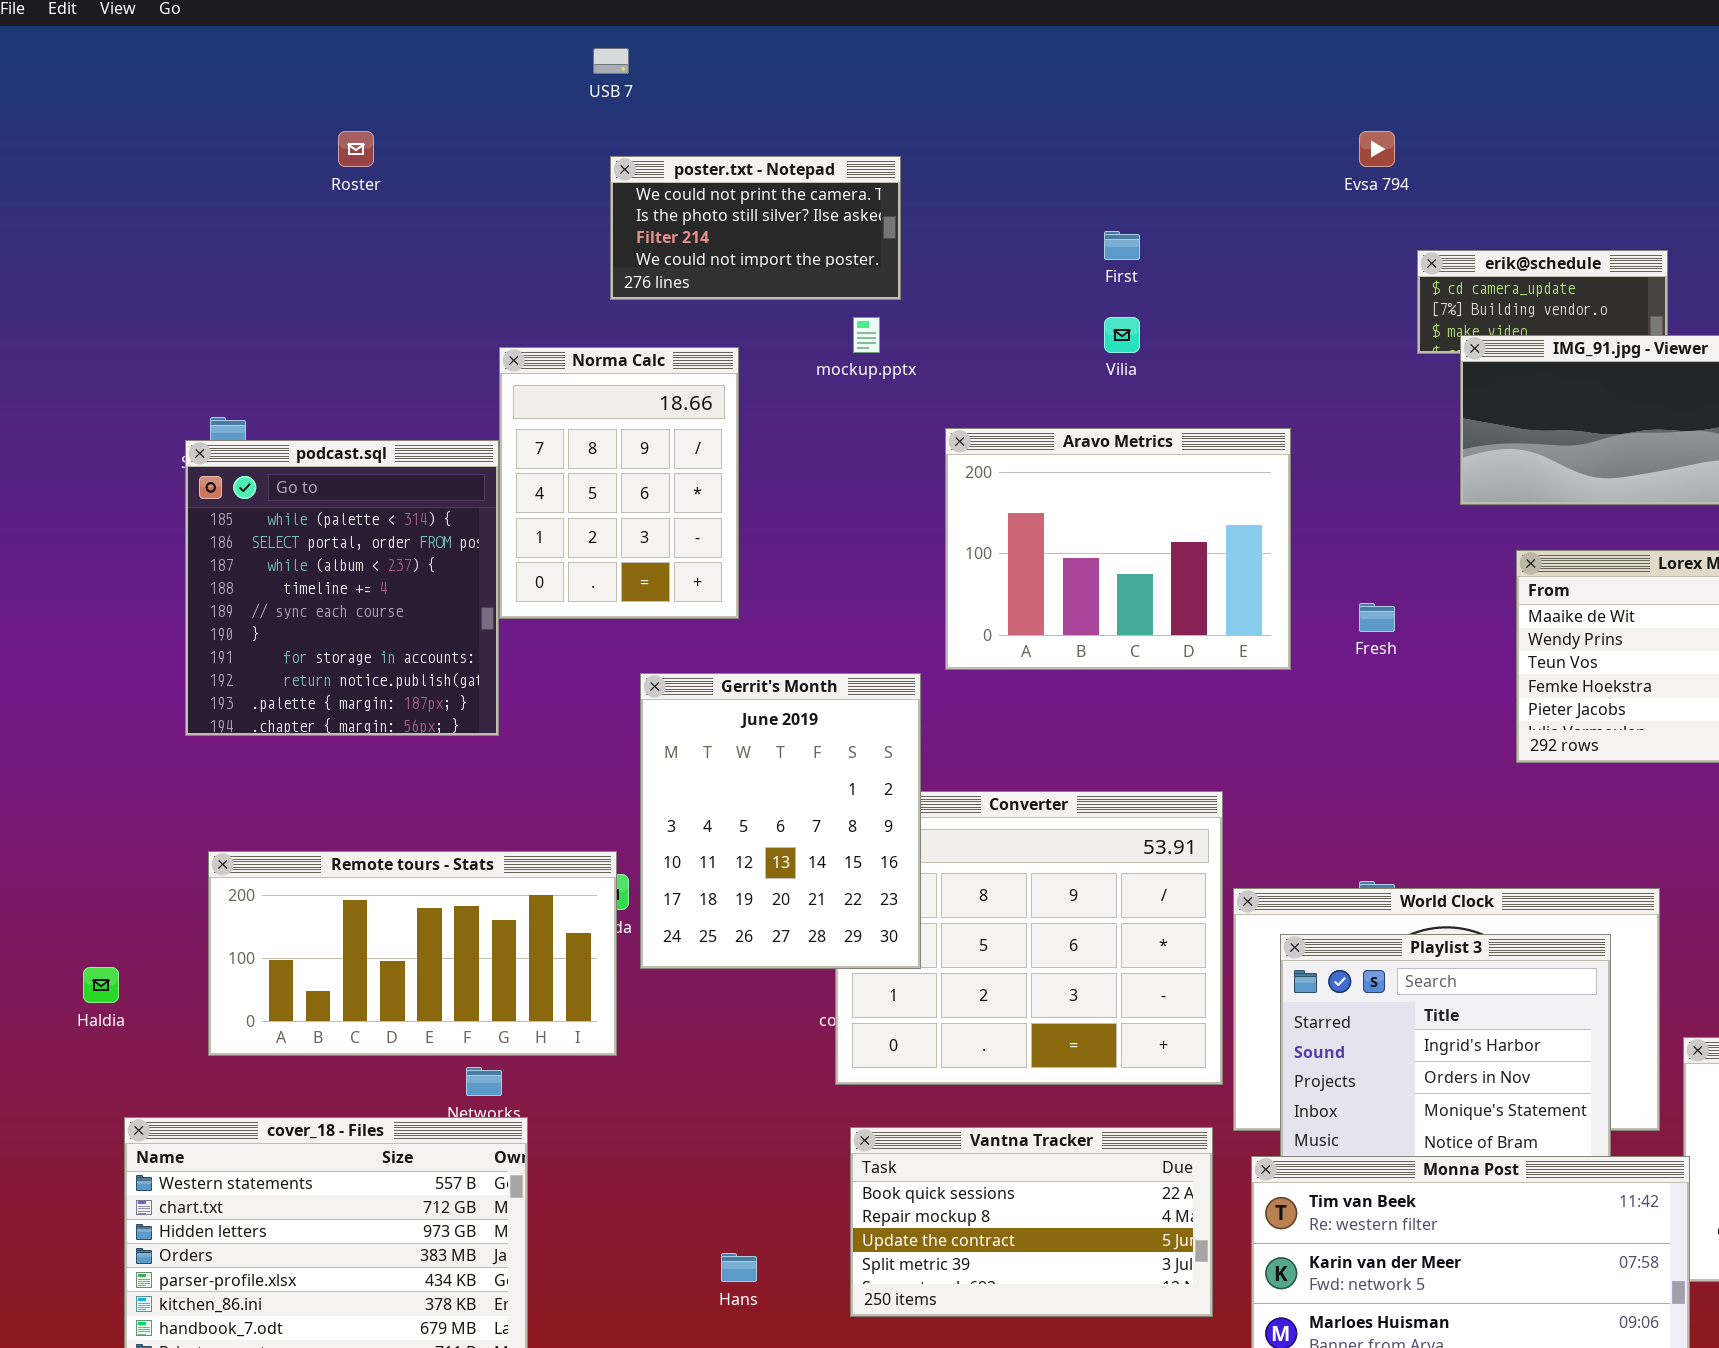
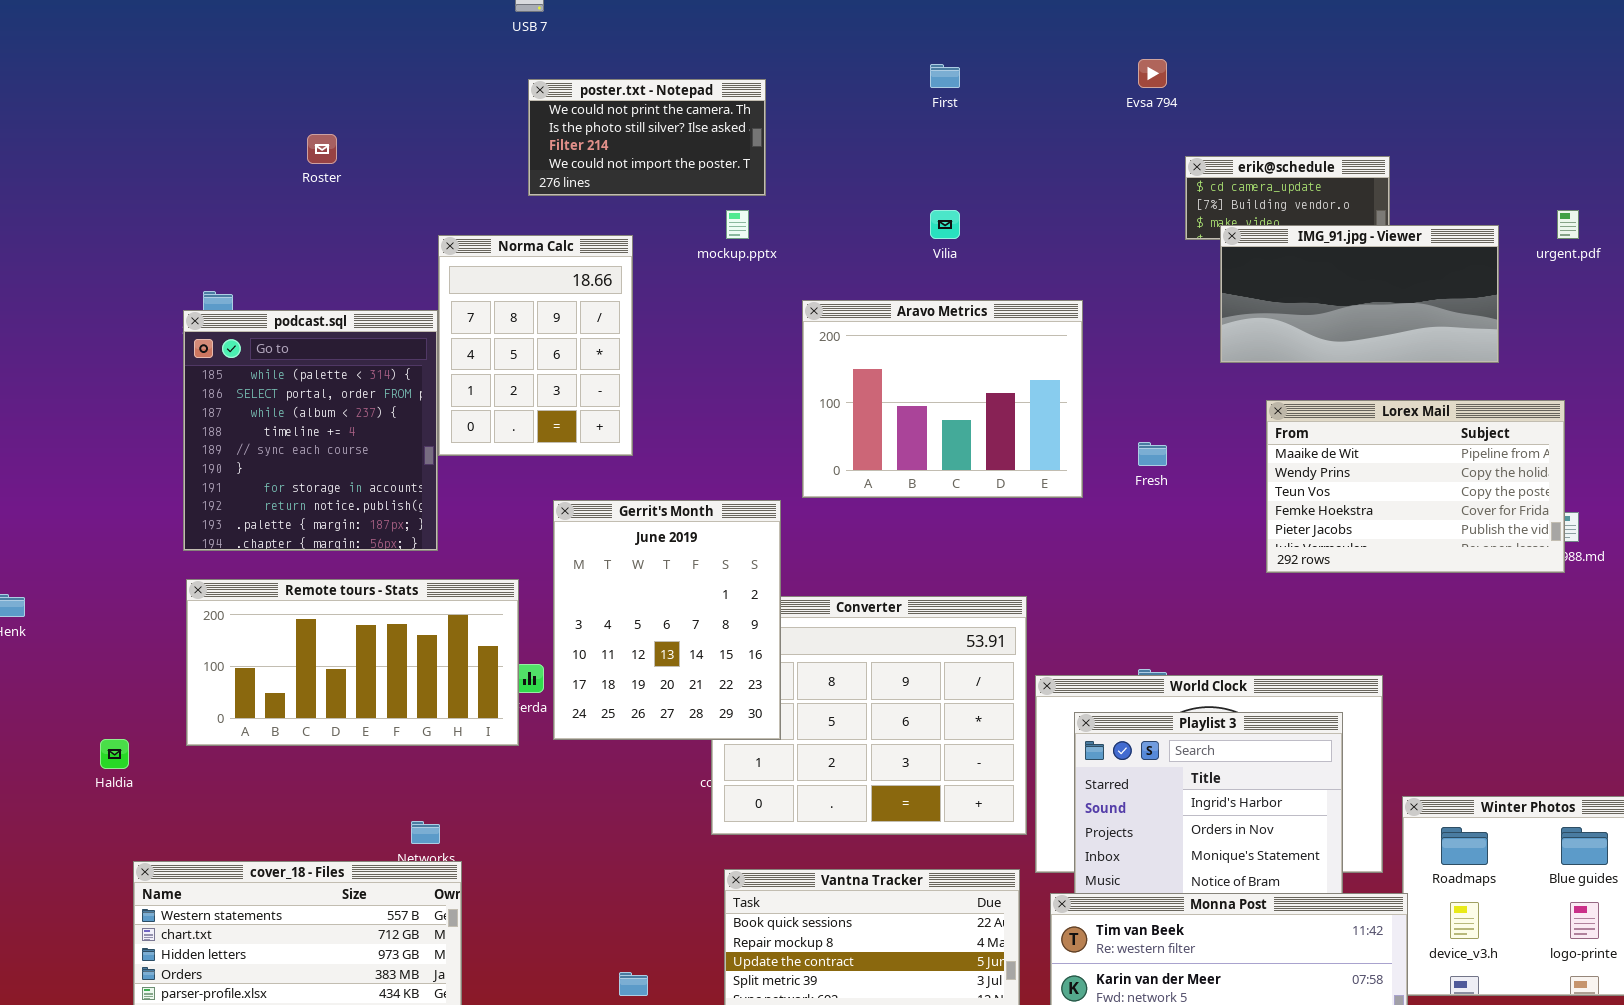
Roster: [338,131,374,167] -> [307,134,337,164], moved
First: [1104,231,1140,260] -> [930,64,960,88], moved
Remote tours - Stats: [208,851,617,1056] -> [186,579,519,746], moved

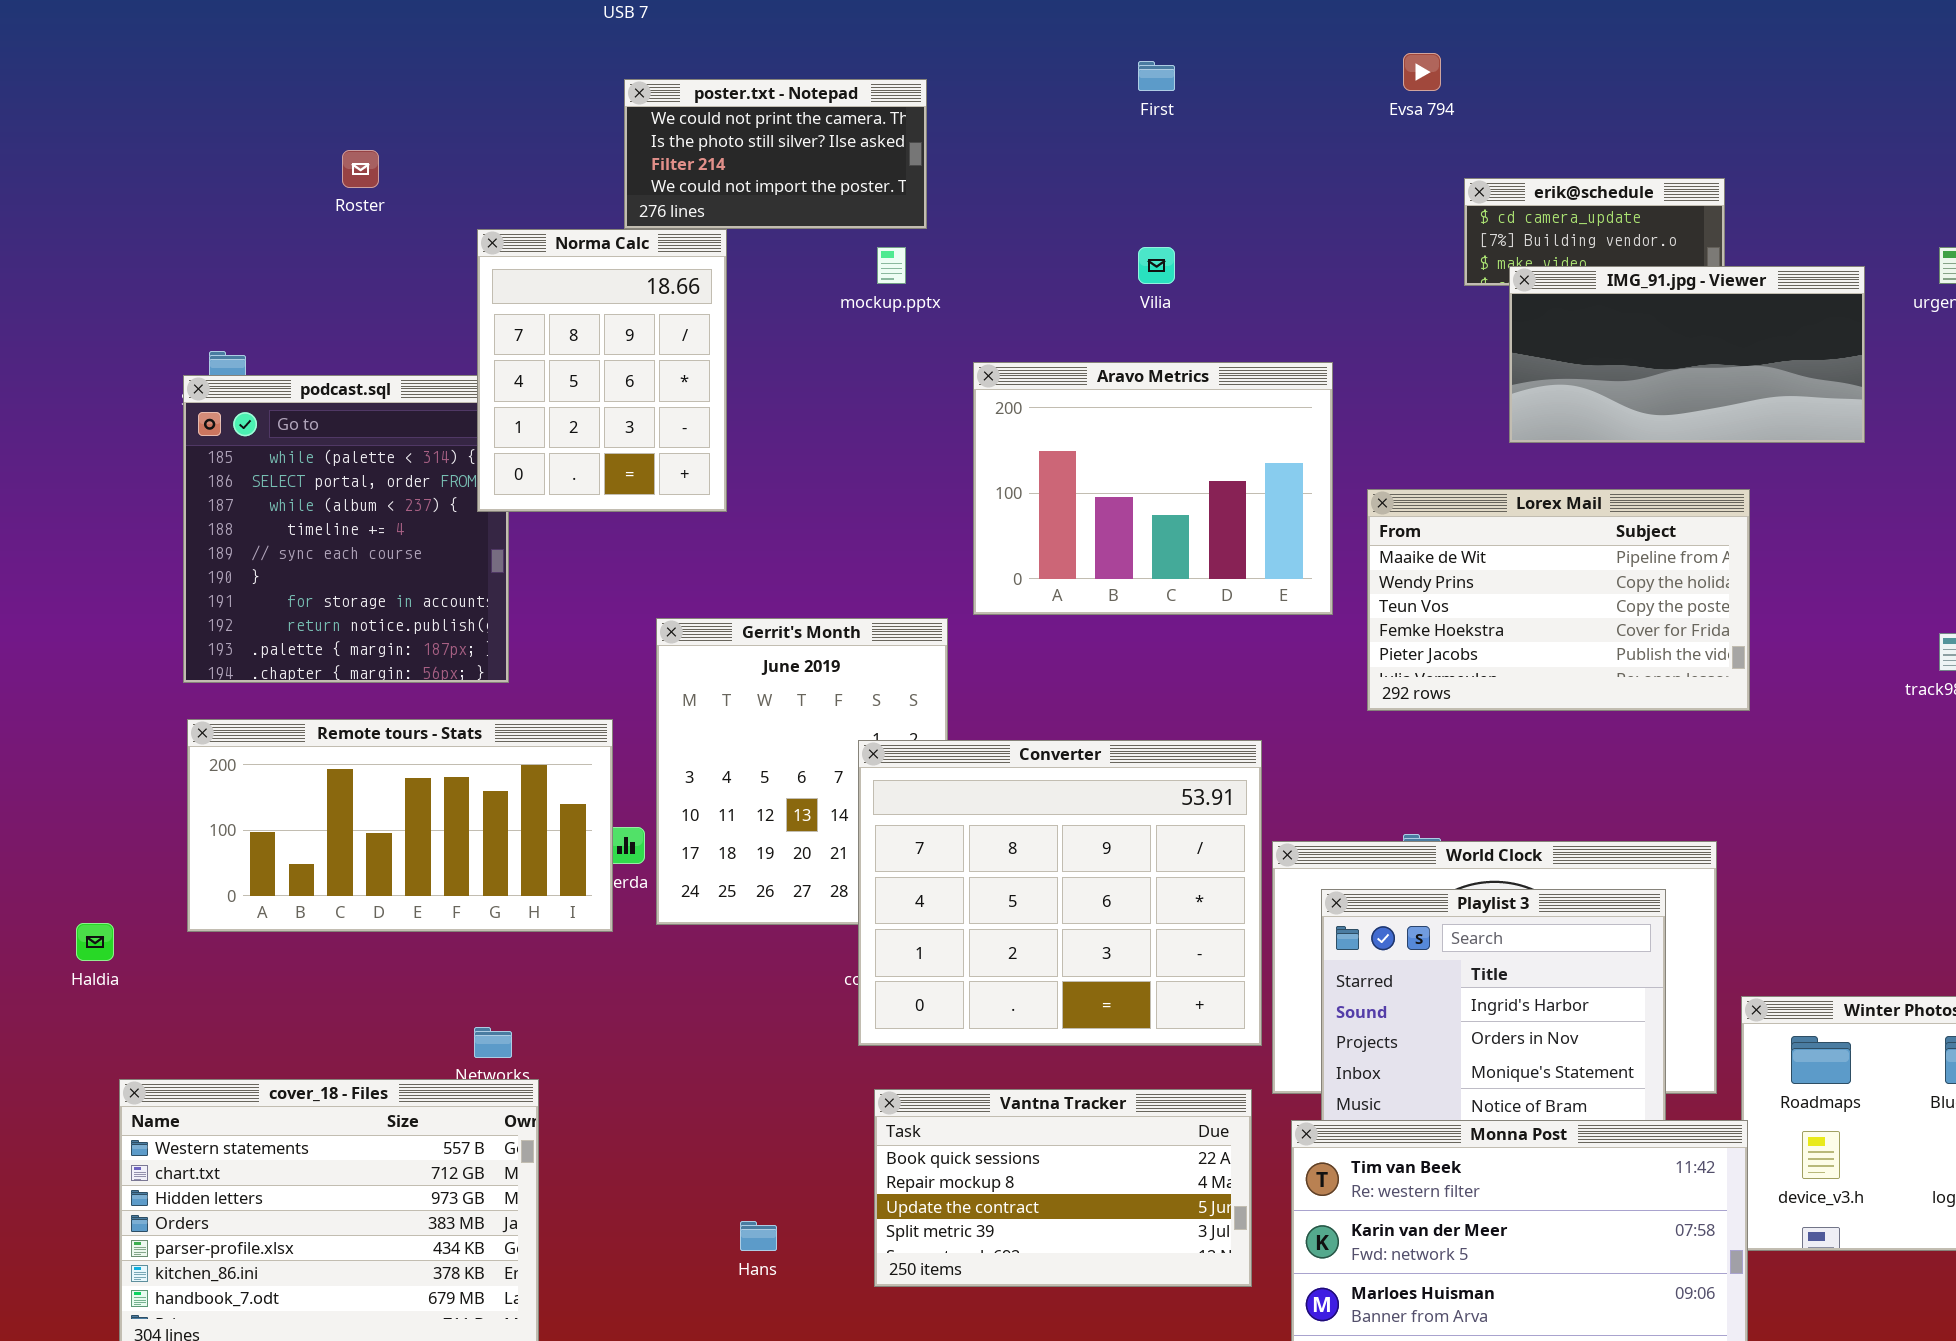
Norma Calc: [438,235,633,456] -> [477,229,727,512], moved
Lorex Mail: [1266,400,1565,573] -> [1367,489,1750,711], moved
Converter: [711,596,1027,835] -> [858,740,1262,1046], raised

